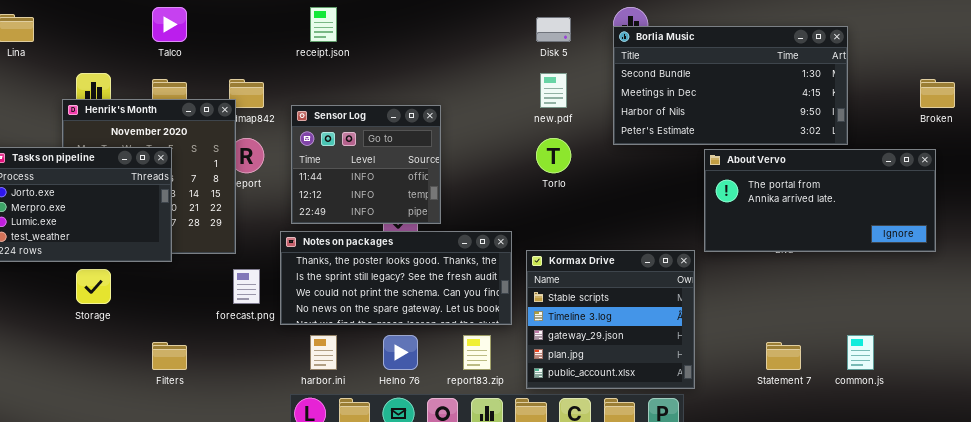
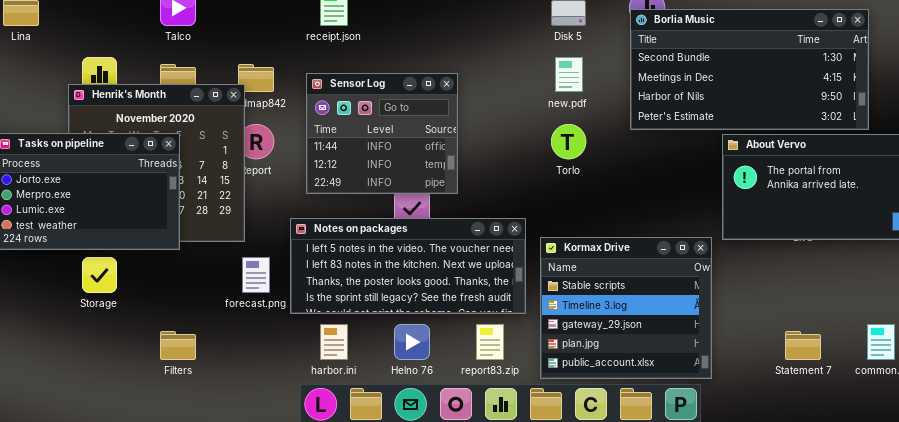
Sensor Log: [291,105,441,224] -> [306,73,458,194], moved
Notes on packages: [280,231,512,325] -> [290,218,526,314], scrolled up 2 rows

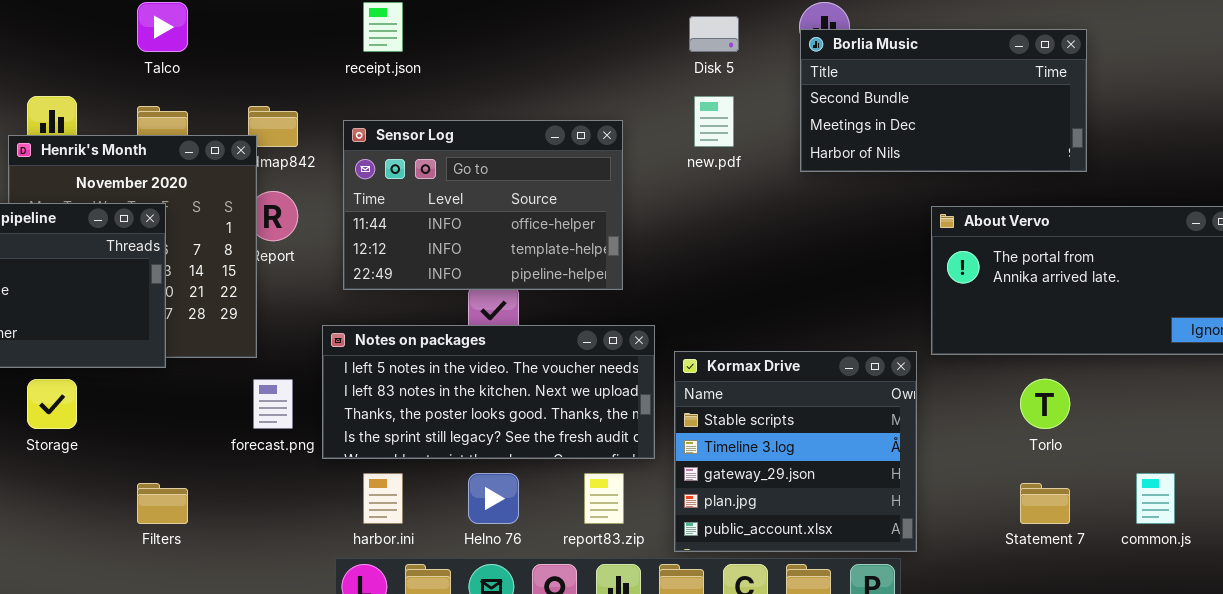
Borlia Music: [630,9,869,130] -> [800,29,1087,172], resized
Sensor Log: [306,73,458,194] -> [343,120,623,290], resized
Torlo: [551,124,586,159] -> [1020,379,1070,429], moved

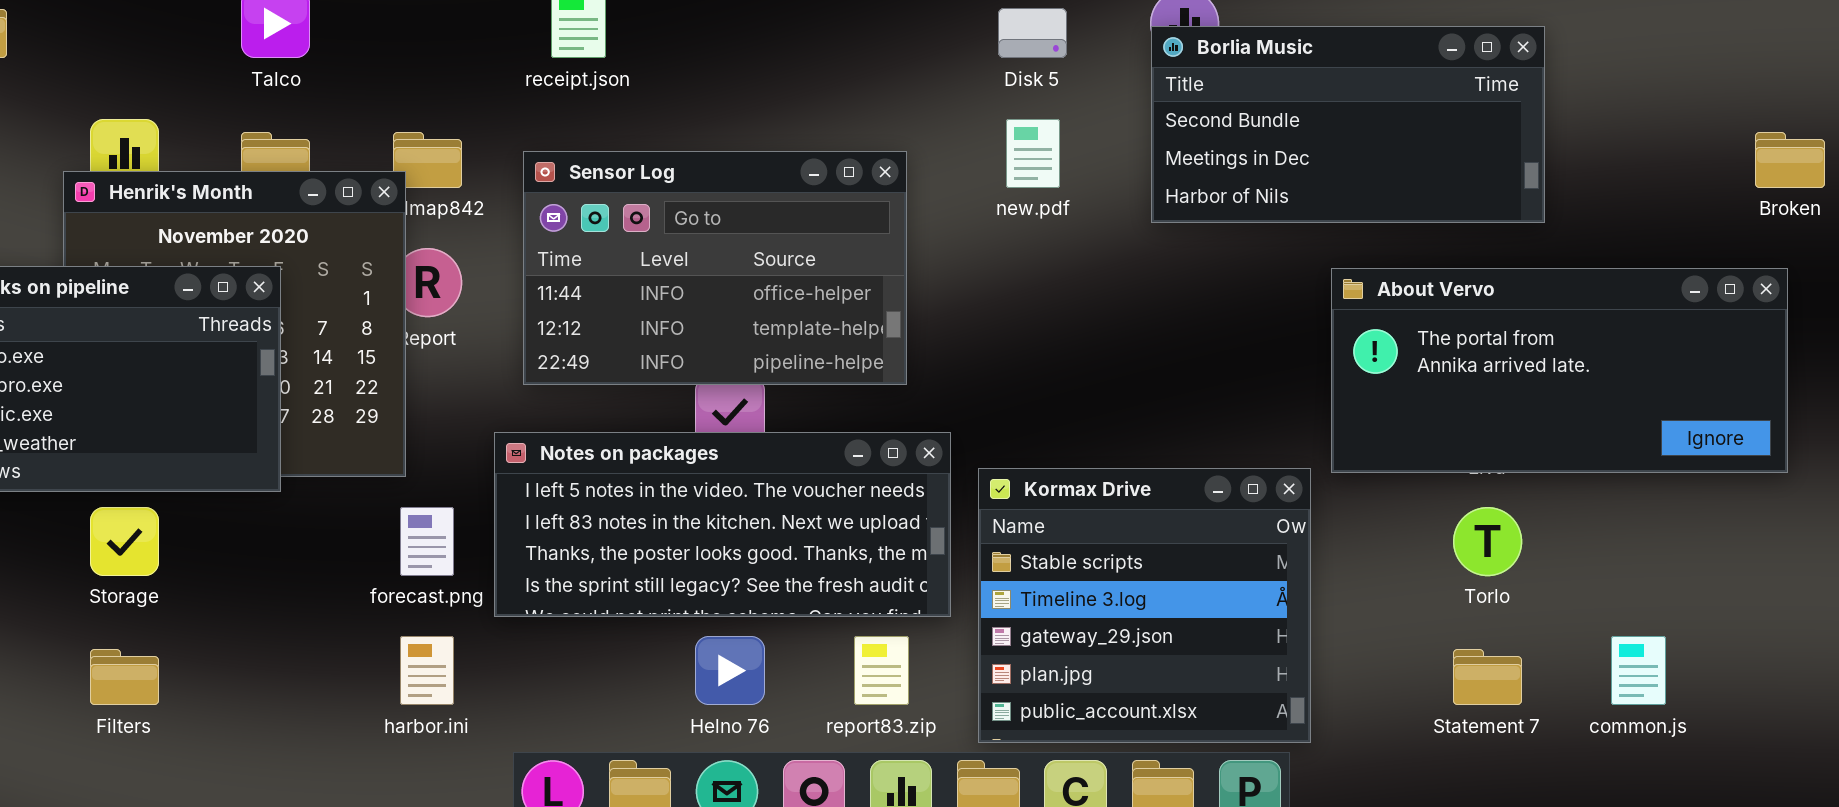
harbor.ini: [363,473,403,524] -> [400,636,454,705], moved
Filters: [137,483,188,524] -> [90,649,159,705], moved

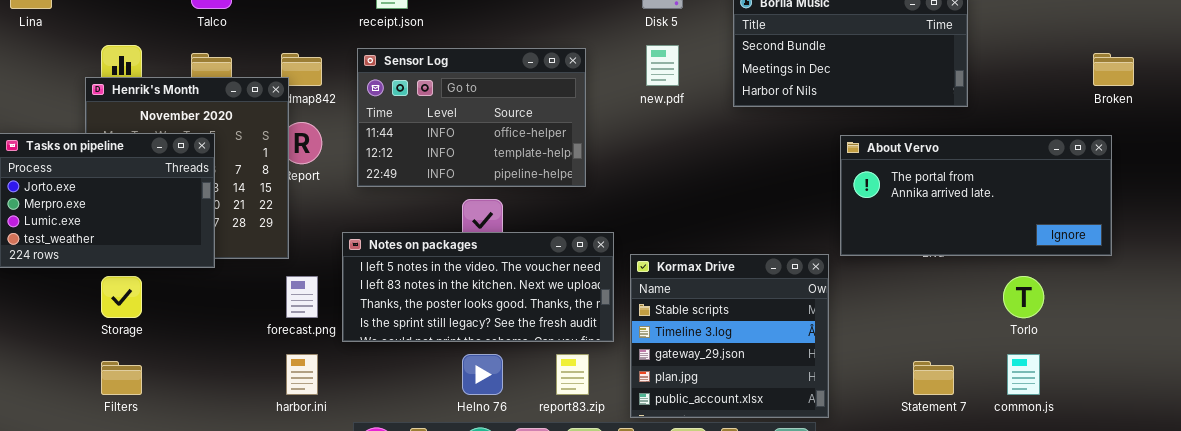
Sensor Log: [523,151,907,385] -> [357,48,586,187], moved
Torlo: [1453,507,1522,576] -> [1003,276,1044,318], moved

